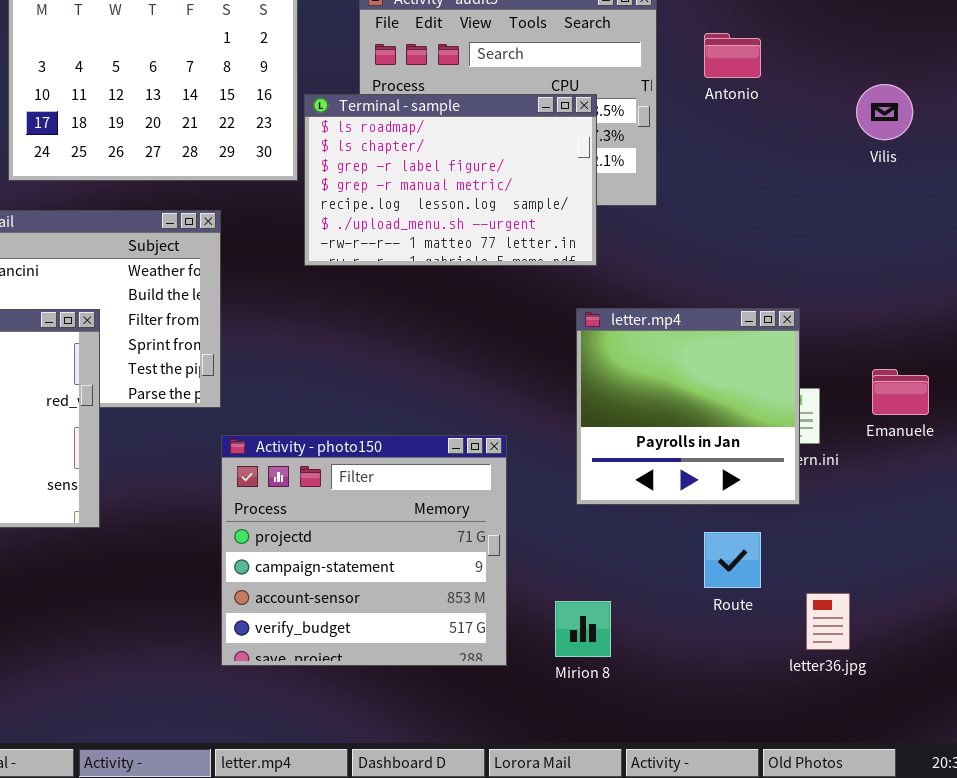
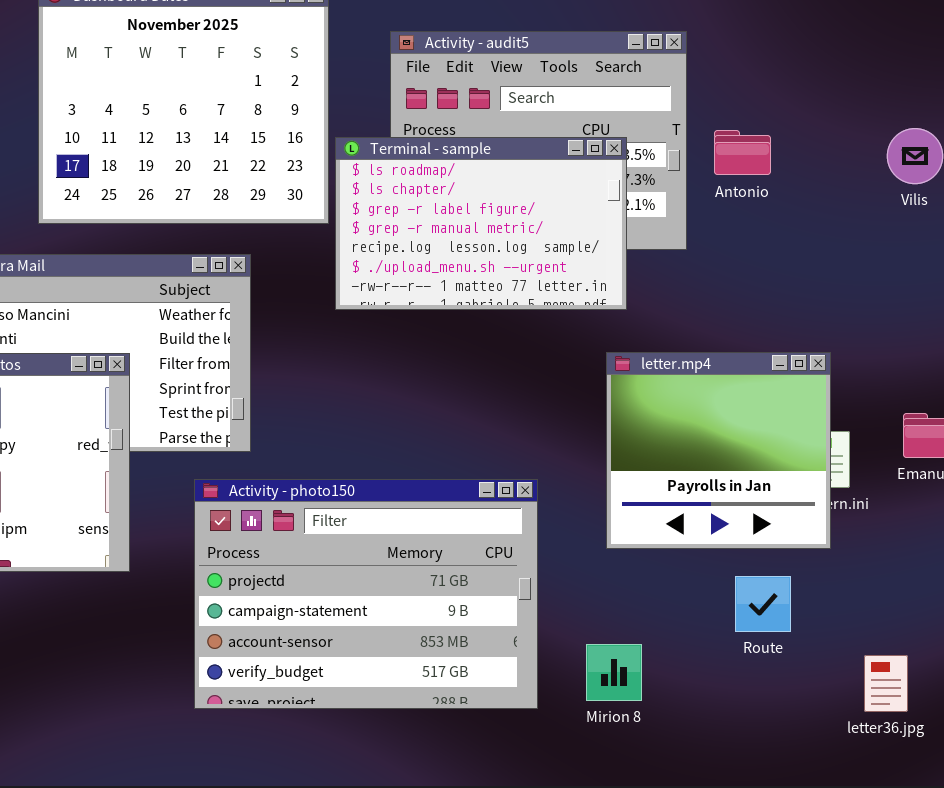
Antonio: [704,33,761,78] -> [714,130,771,175], moved
Activity - photo150: [221,435,507,666] -> [194,479,538,709], resized
letter36.jpg: [806,593,850,650] -> [864,655,908,712], moved

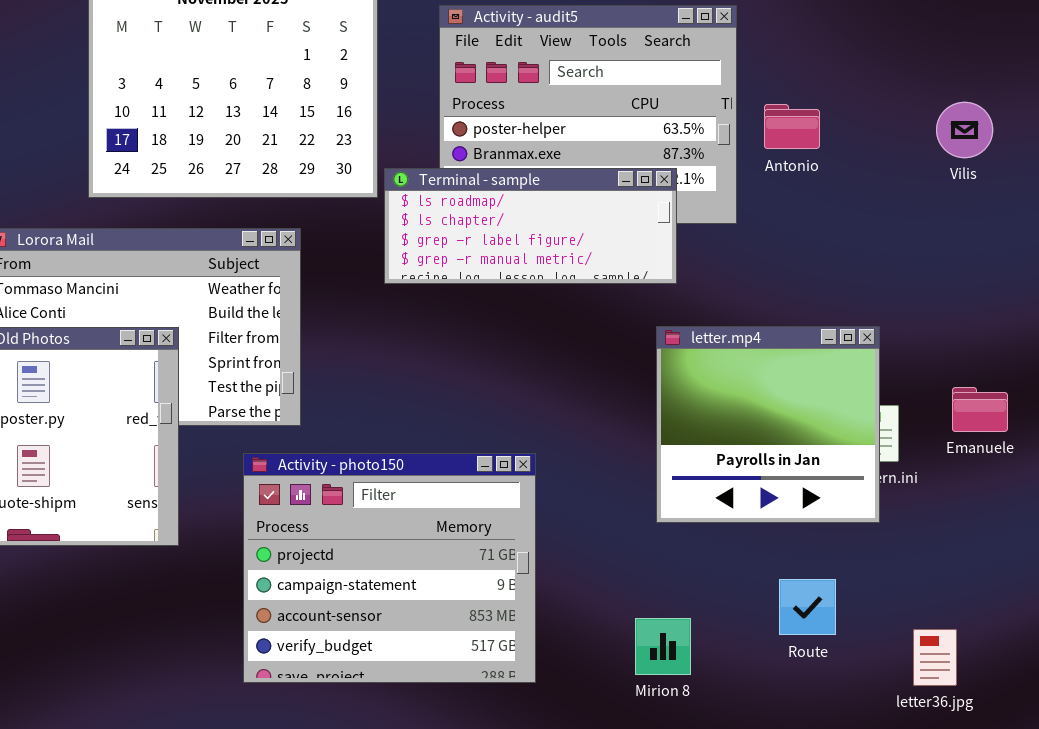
Terminal - sample: [335,137,627,310] -> [384,168,677,284], resized
Activity - photo150: [194,479,538,709] -> [243,453,536,683], resized
Route: [735,576,791,632] -> [779,579,836,635], moved

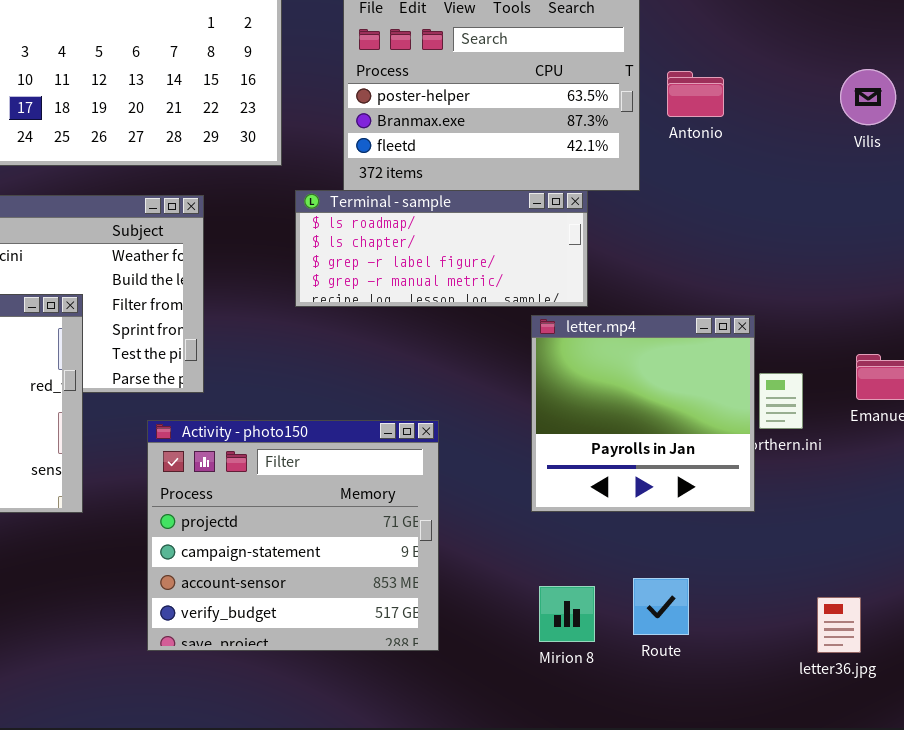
Terminal - sample: [384,168,677,284] -> [295,190,588,307], moved
letter.mp4: [656,326,880,523] -> [531,315,755,512], moved
Route: [779,579,836,635] -> [633,578,689,635], moved

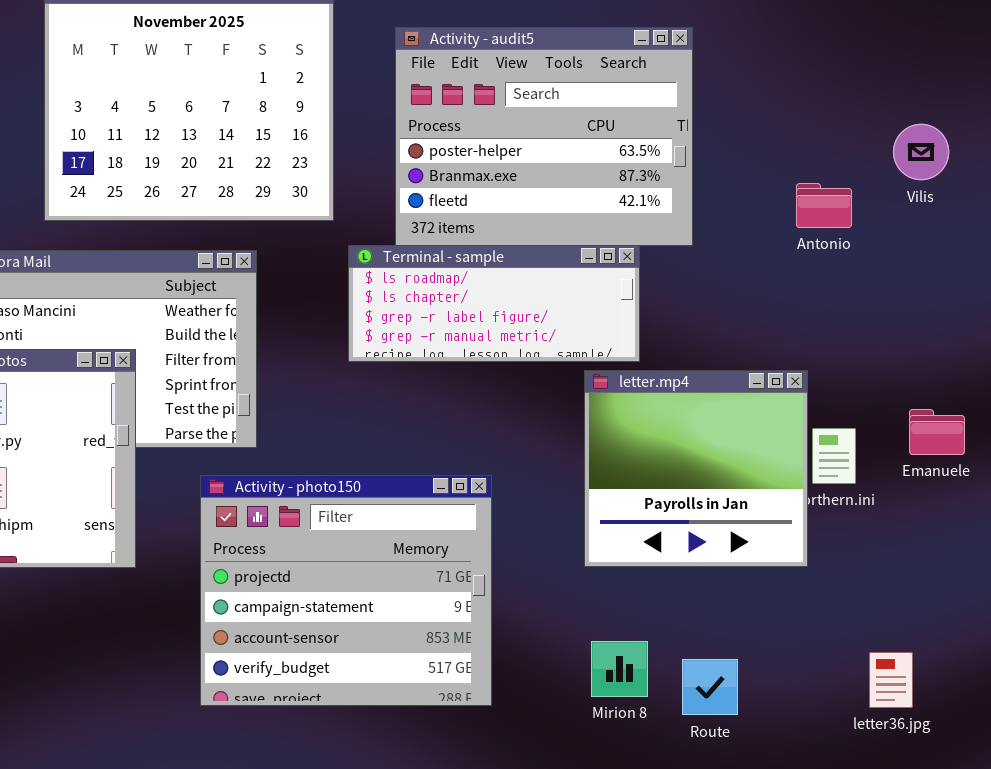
Antonio: [667,71,724,117] -> [796,183,852,228], moved
Route: [633,578,689,635] -> [682,659,738,715], moved

